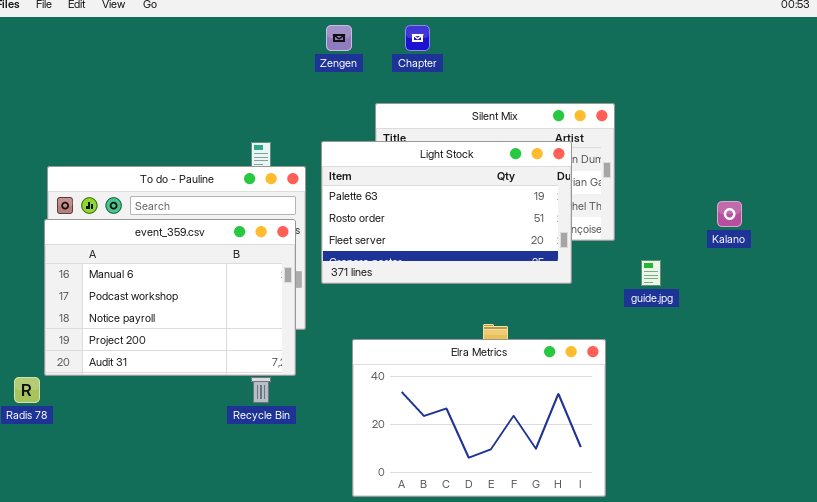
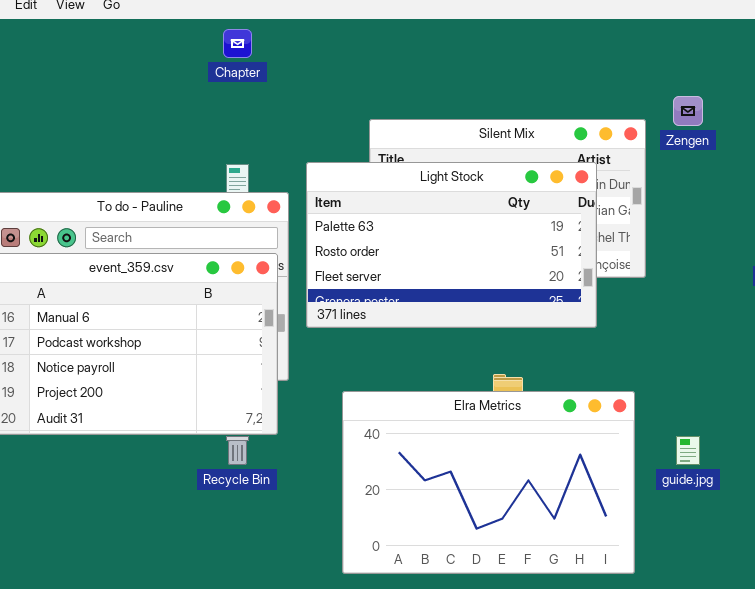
Zengen: [326,25,352,51] -> [673,96,703,126], moved
Chapter: [405,25,430,51] -> [223,29,252,58], moved
guide.jpg: [641,260,661,286] -> [676,436,700,465], moved

